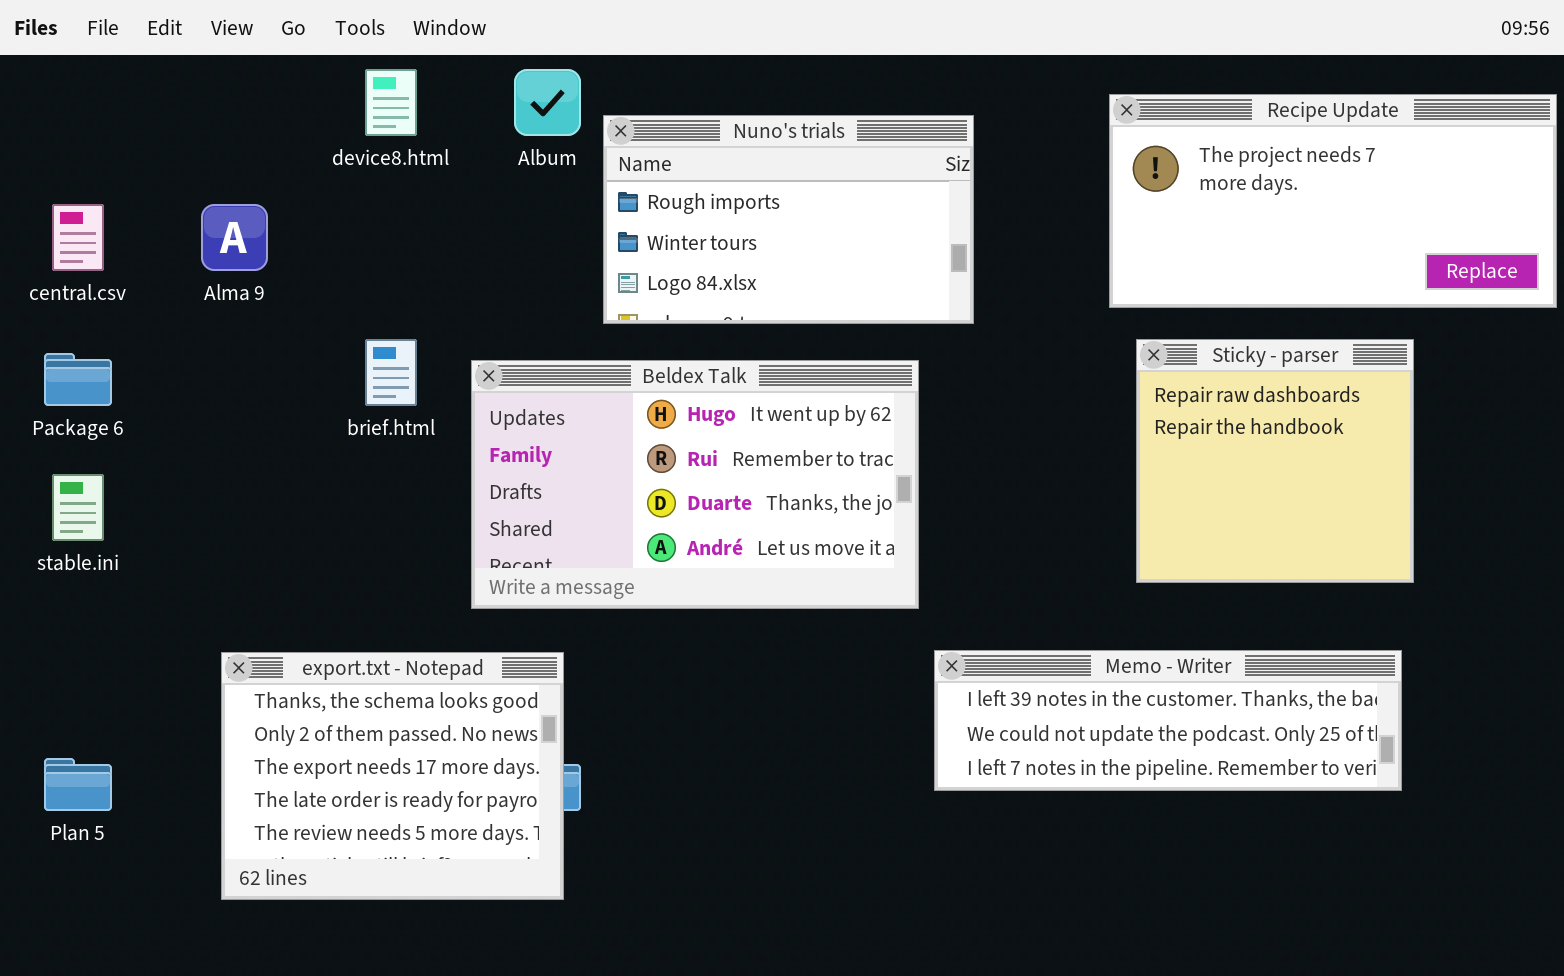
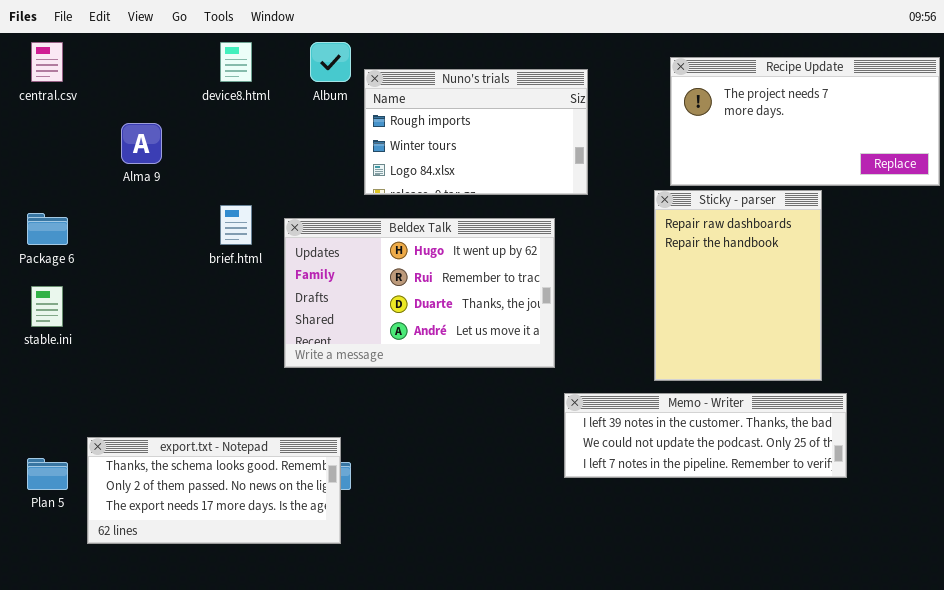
central.csv: [52,204,104,271] -> [31,42,63,82], moved
Sticky - parser: [1136,339,1414,583] -> [654,190,822,381], moved, resized
export.txt - Notepad: [221,652,564,900] -> [87,437,341,544], resized

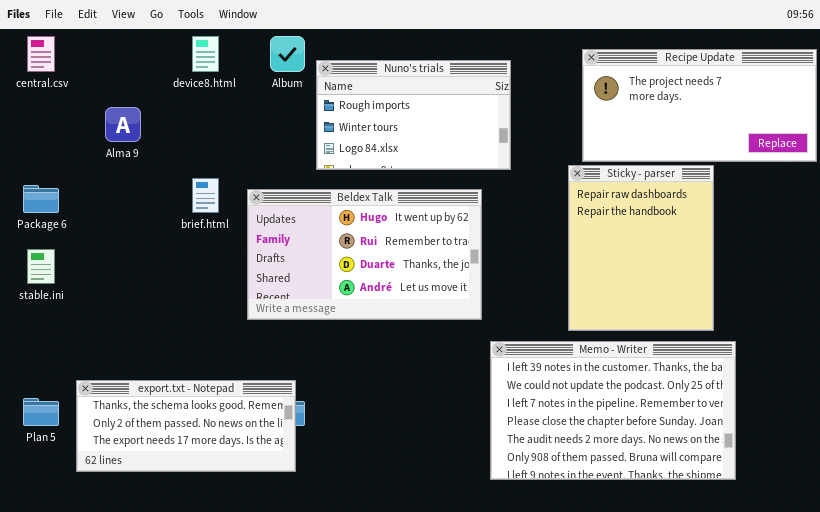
Memo - Writer: [564,393,847,478] -> [490,341,736,480], resized

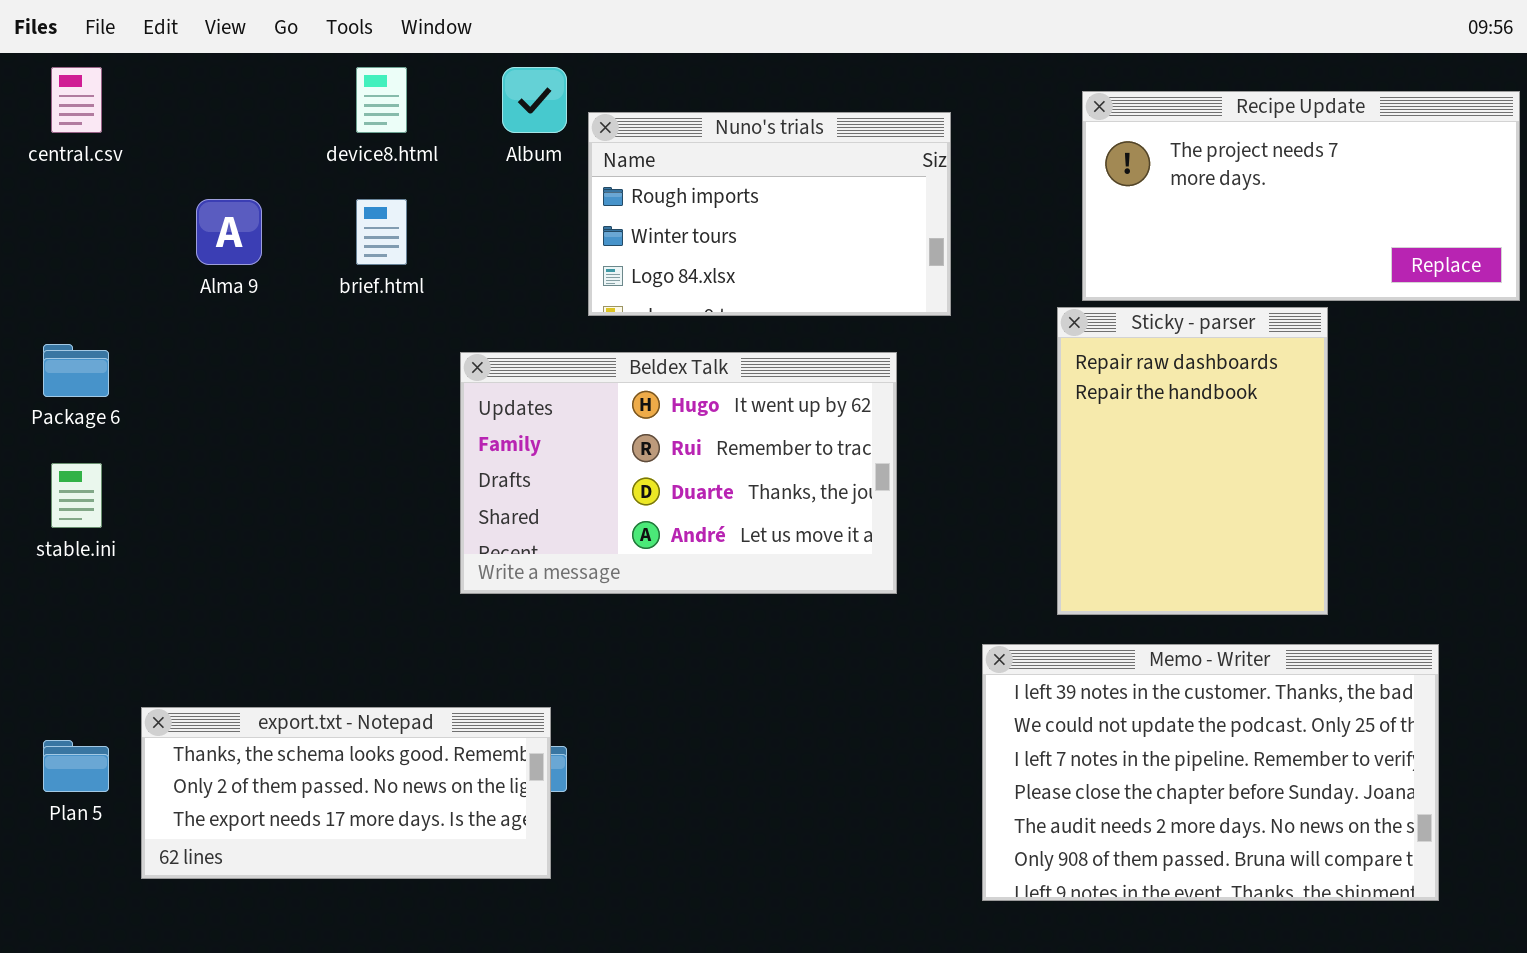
brief.html: [192,178,219,213] -> [356,199,407,265], moved
Memo - Writer: [490,341,736,480] -> [982,644,1439,901], moved

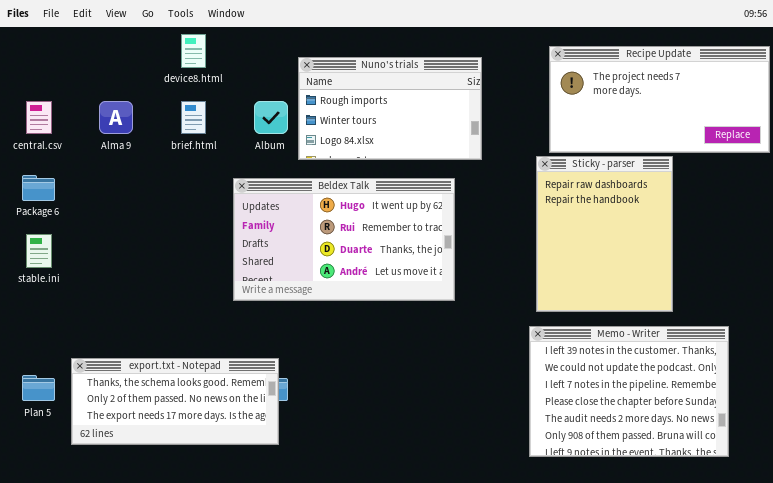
central.csv: [51,67,102,133] -> [26,101,52,134], moved
Album: [502,67,567,133] -> [254,101,288,134], moved
Memo - Writer: [982,644,1439,901] -> [529,326,729,457], resized

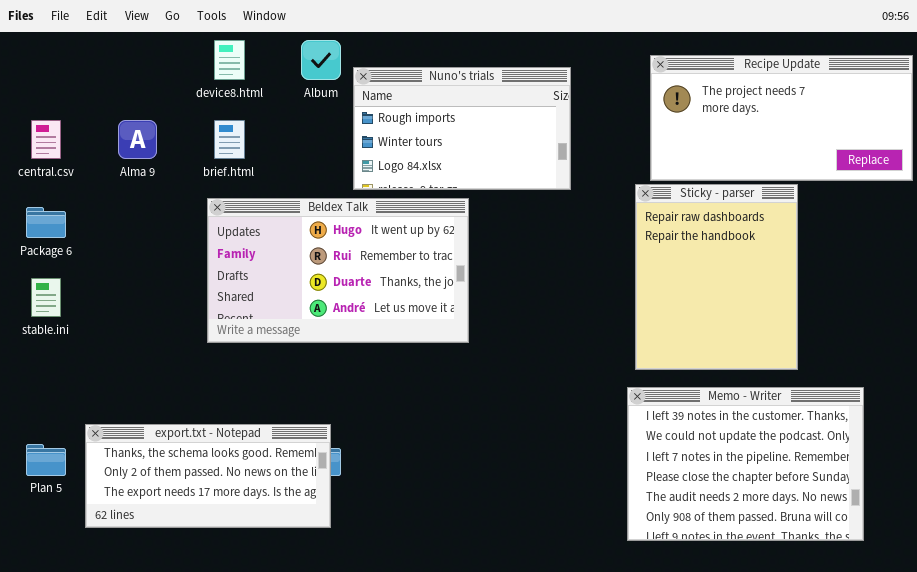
Album: [254,101,288,134] -> [301,40,341,80], moved
Beldex Talk: [233,178,455,301] -> [207,198,469,343], moved

